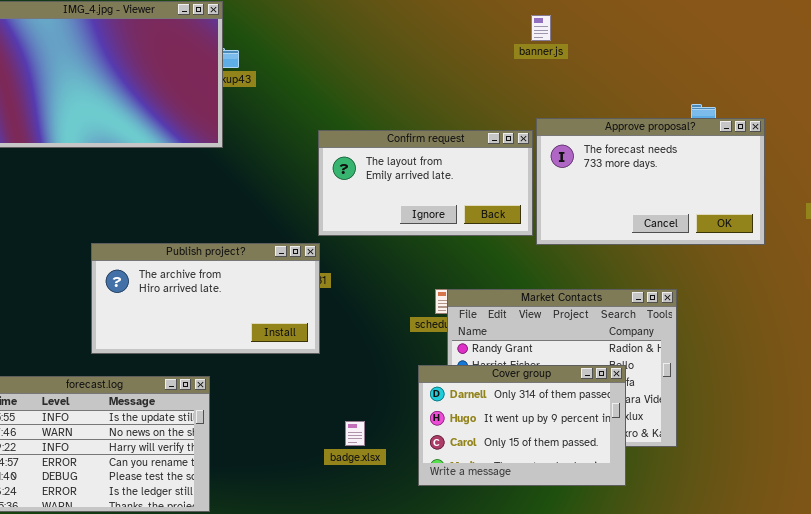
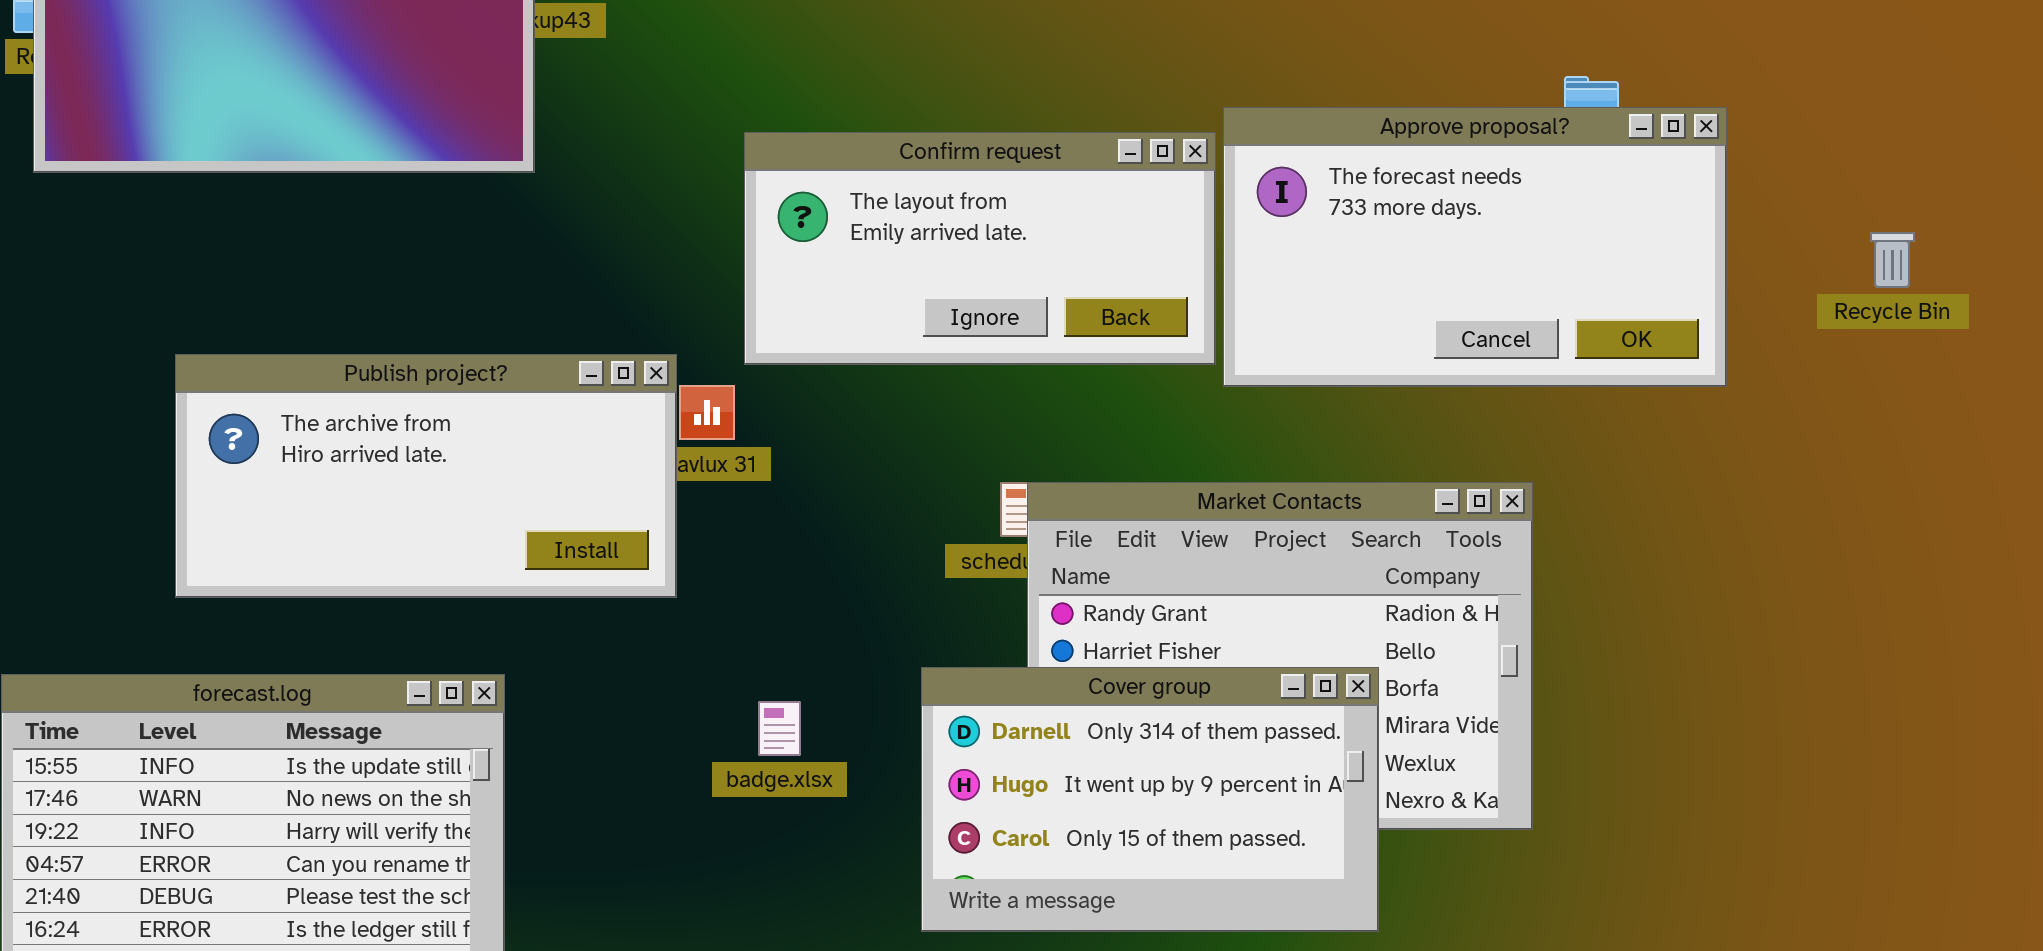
Publish project?: [91,243,320,354] -> [175,354,677,598], moved
Cover group: [418,365,626,486] -> [921,667,1379,932], moved
badge.xlsx: [345,421,365,446] -> [758,701,801,756], moved

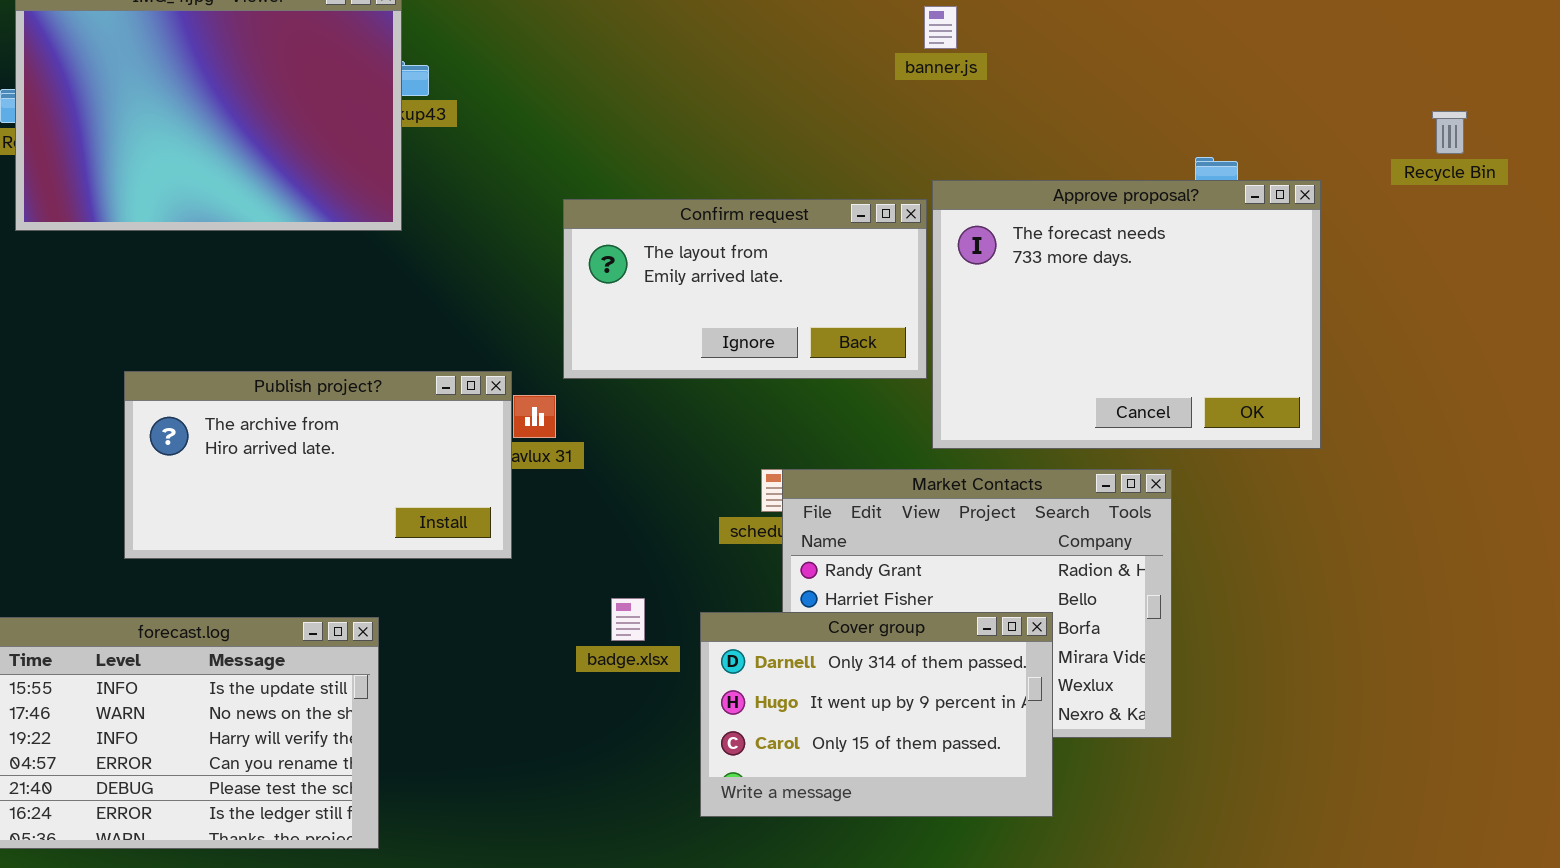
Approve proposal?: [1223,107,1727,387] -> [932,180,1321,449], resized
Recycle Bin: [1870,232,1915,288] -> [1432,111,1467,154], moved
badge.xlsx: [758,701,801,756] -> [611,598,645,641], moved

